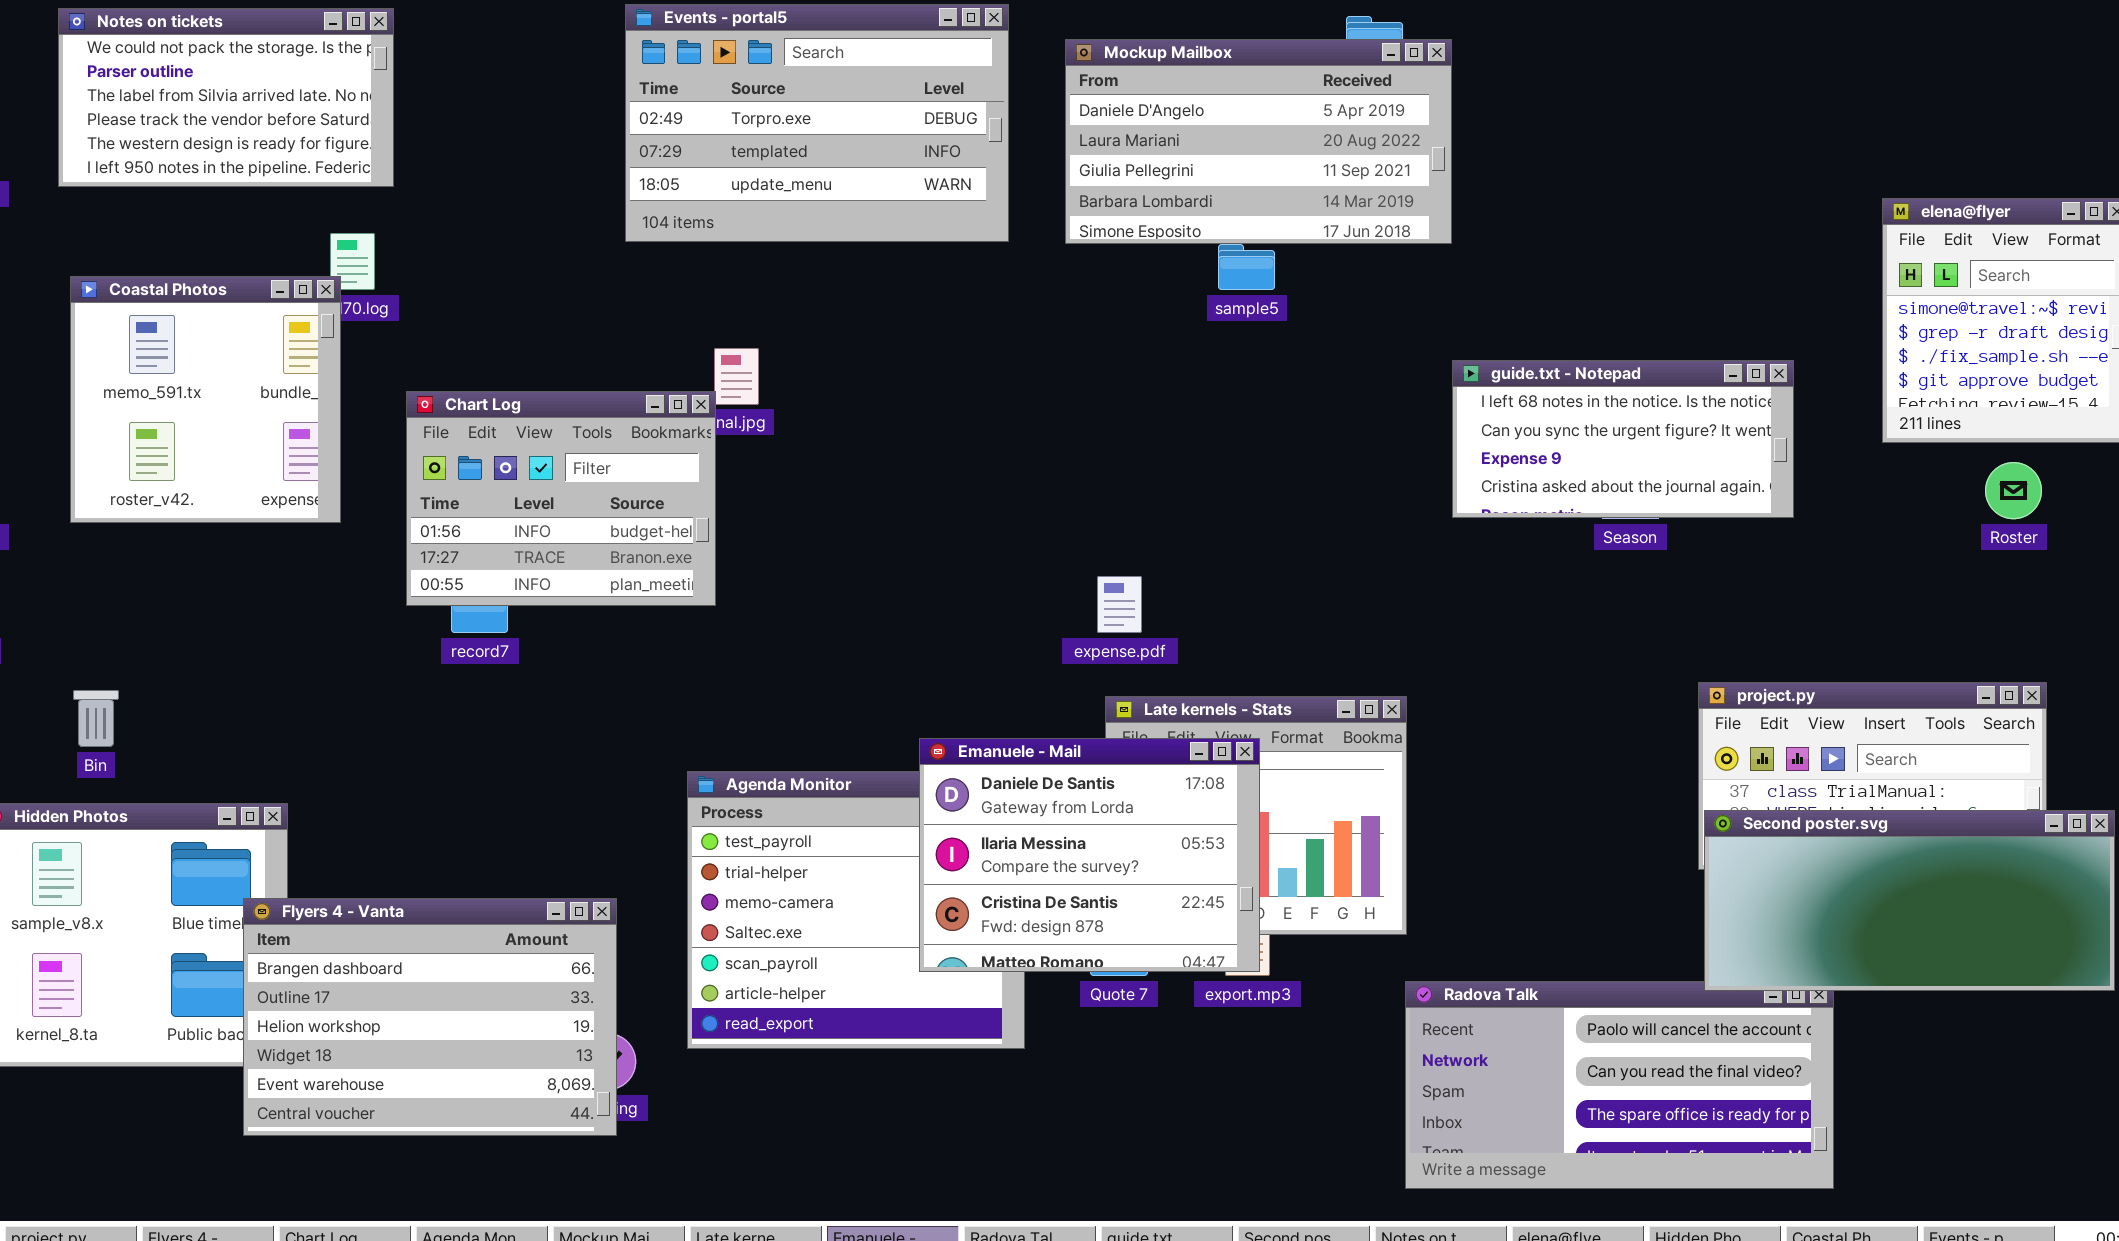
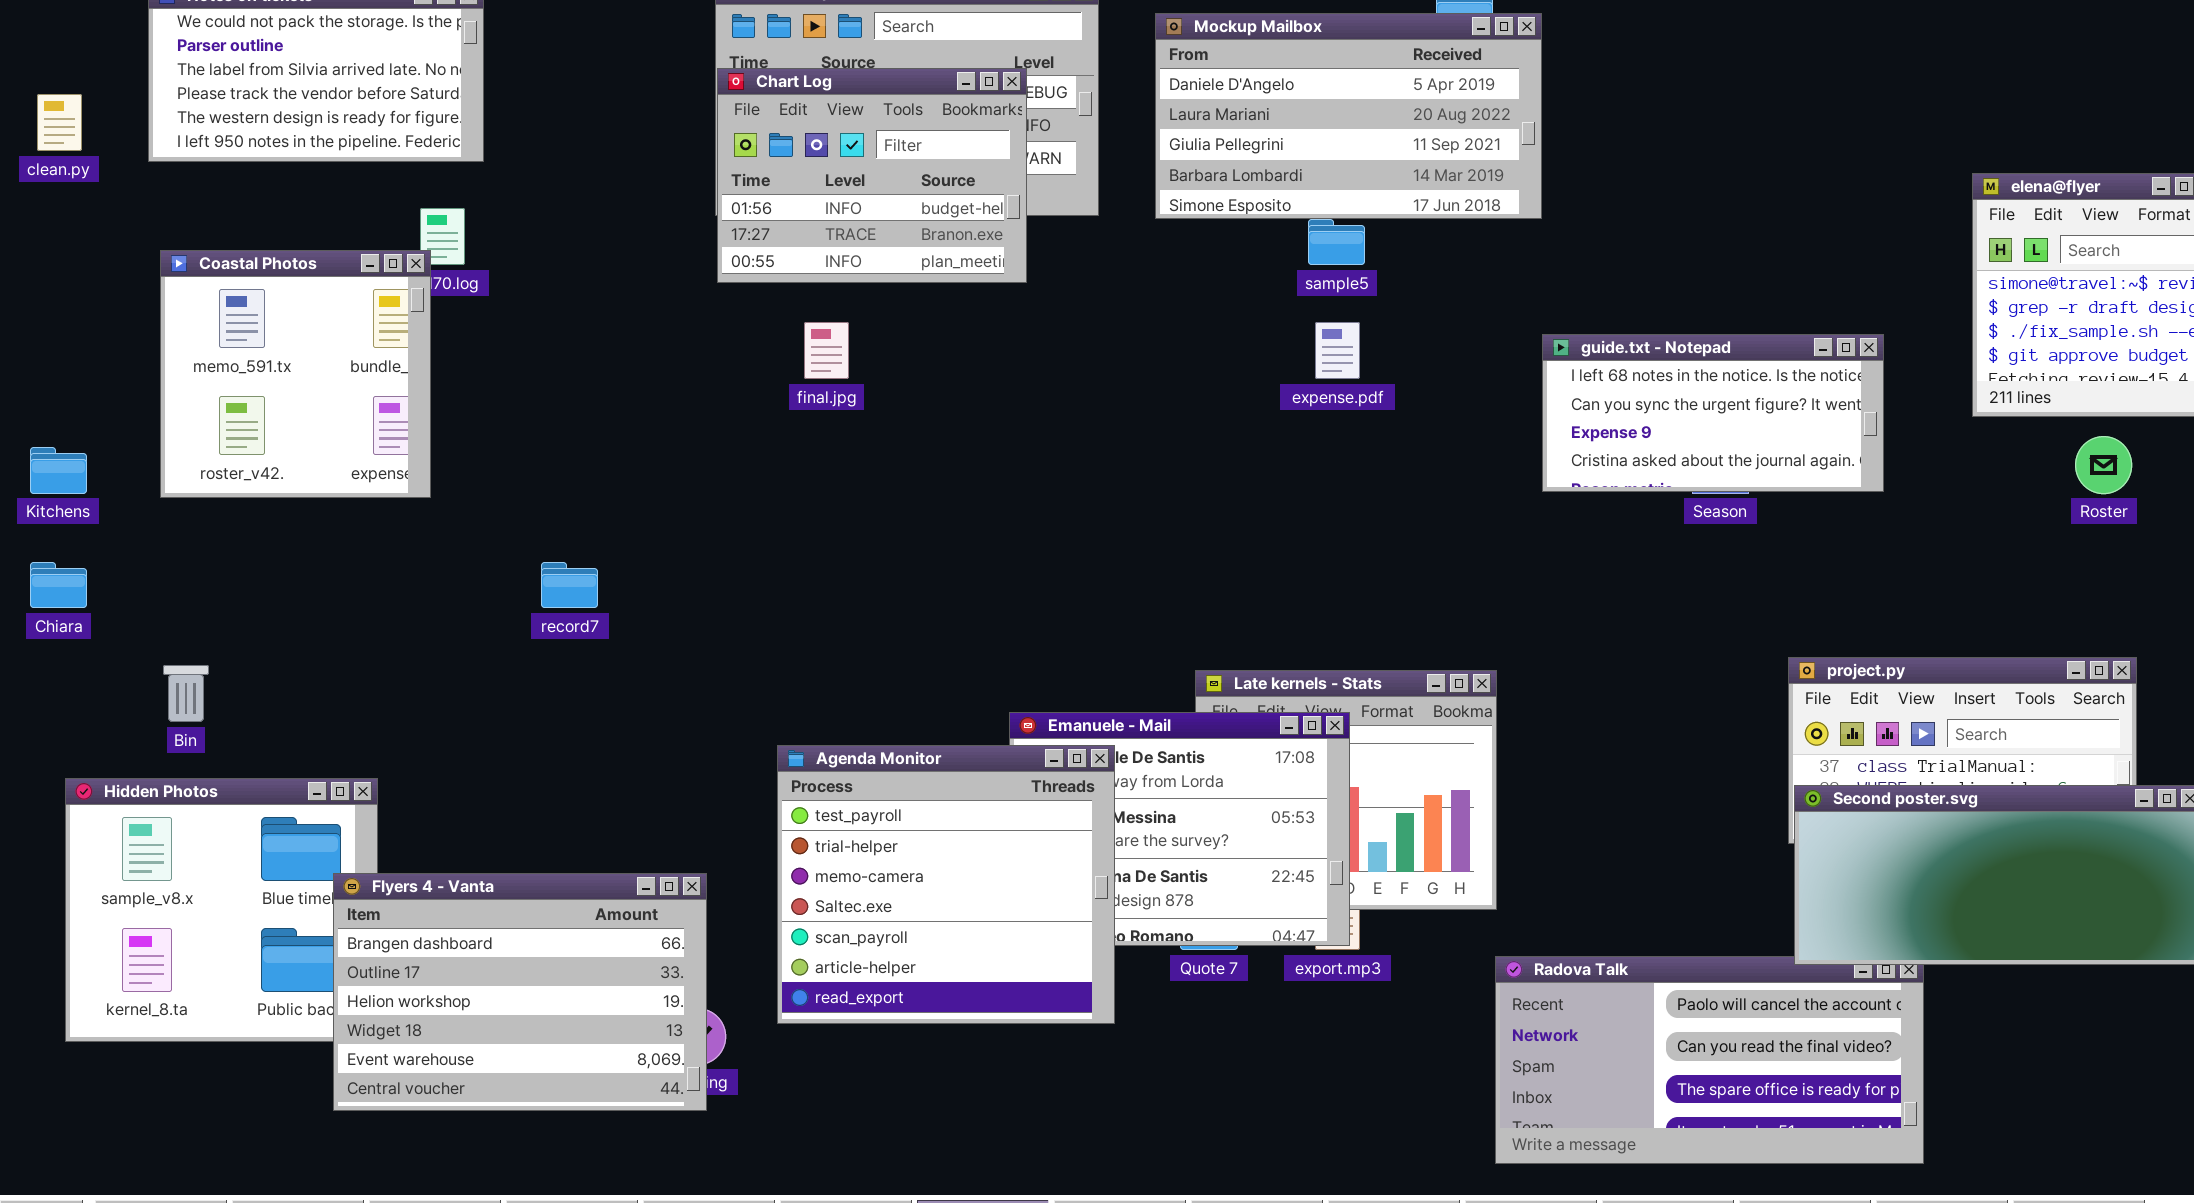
Chart Log: [406,391,716,606] -> [717,68,1027,283], moved
expense.pdf: [1097,576,1142,633] -> [1315,322,1360,379], moved
Agenda Monitor: [687,771,1025,1049] -> [777,745,1115,1024], raised

